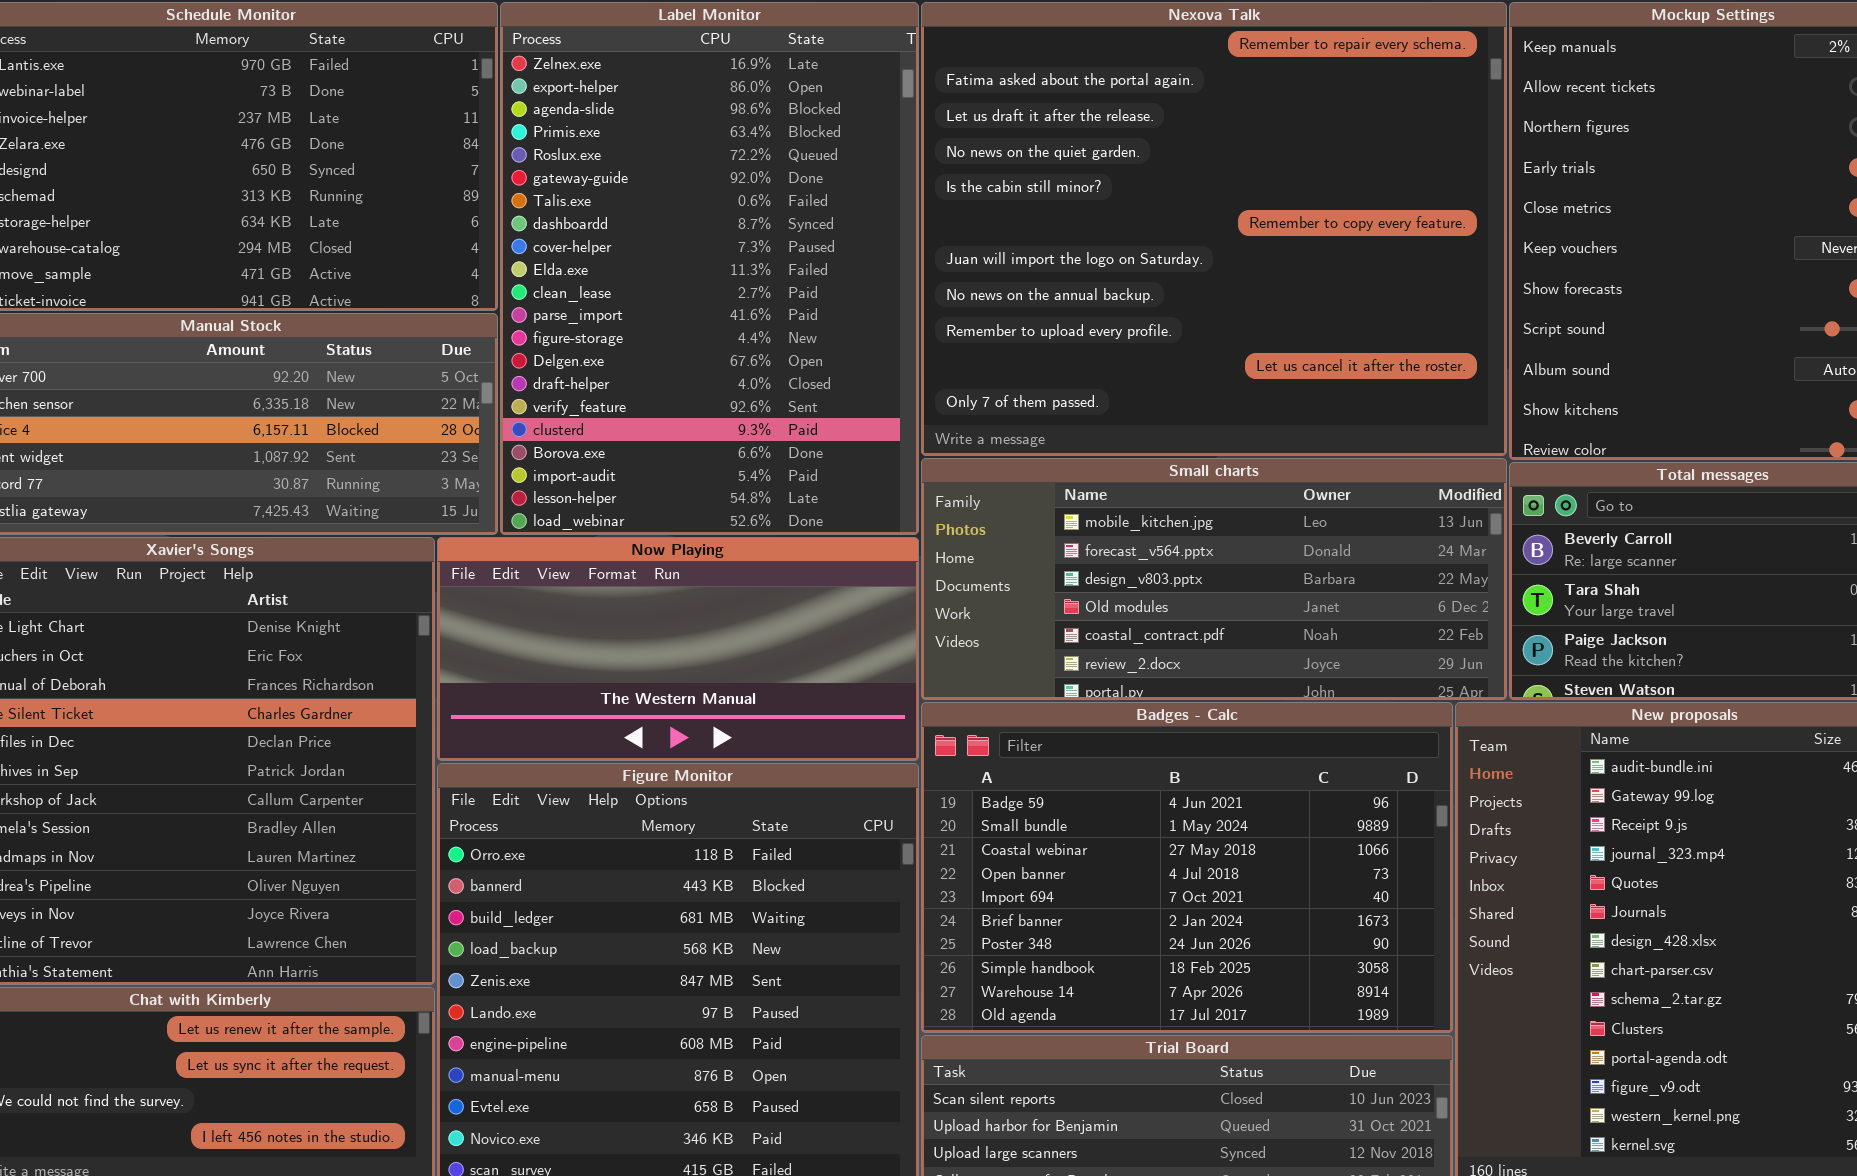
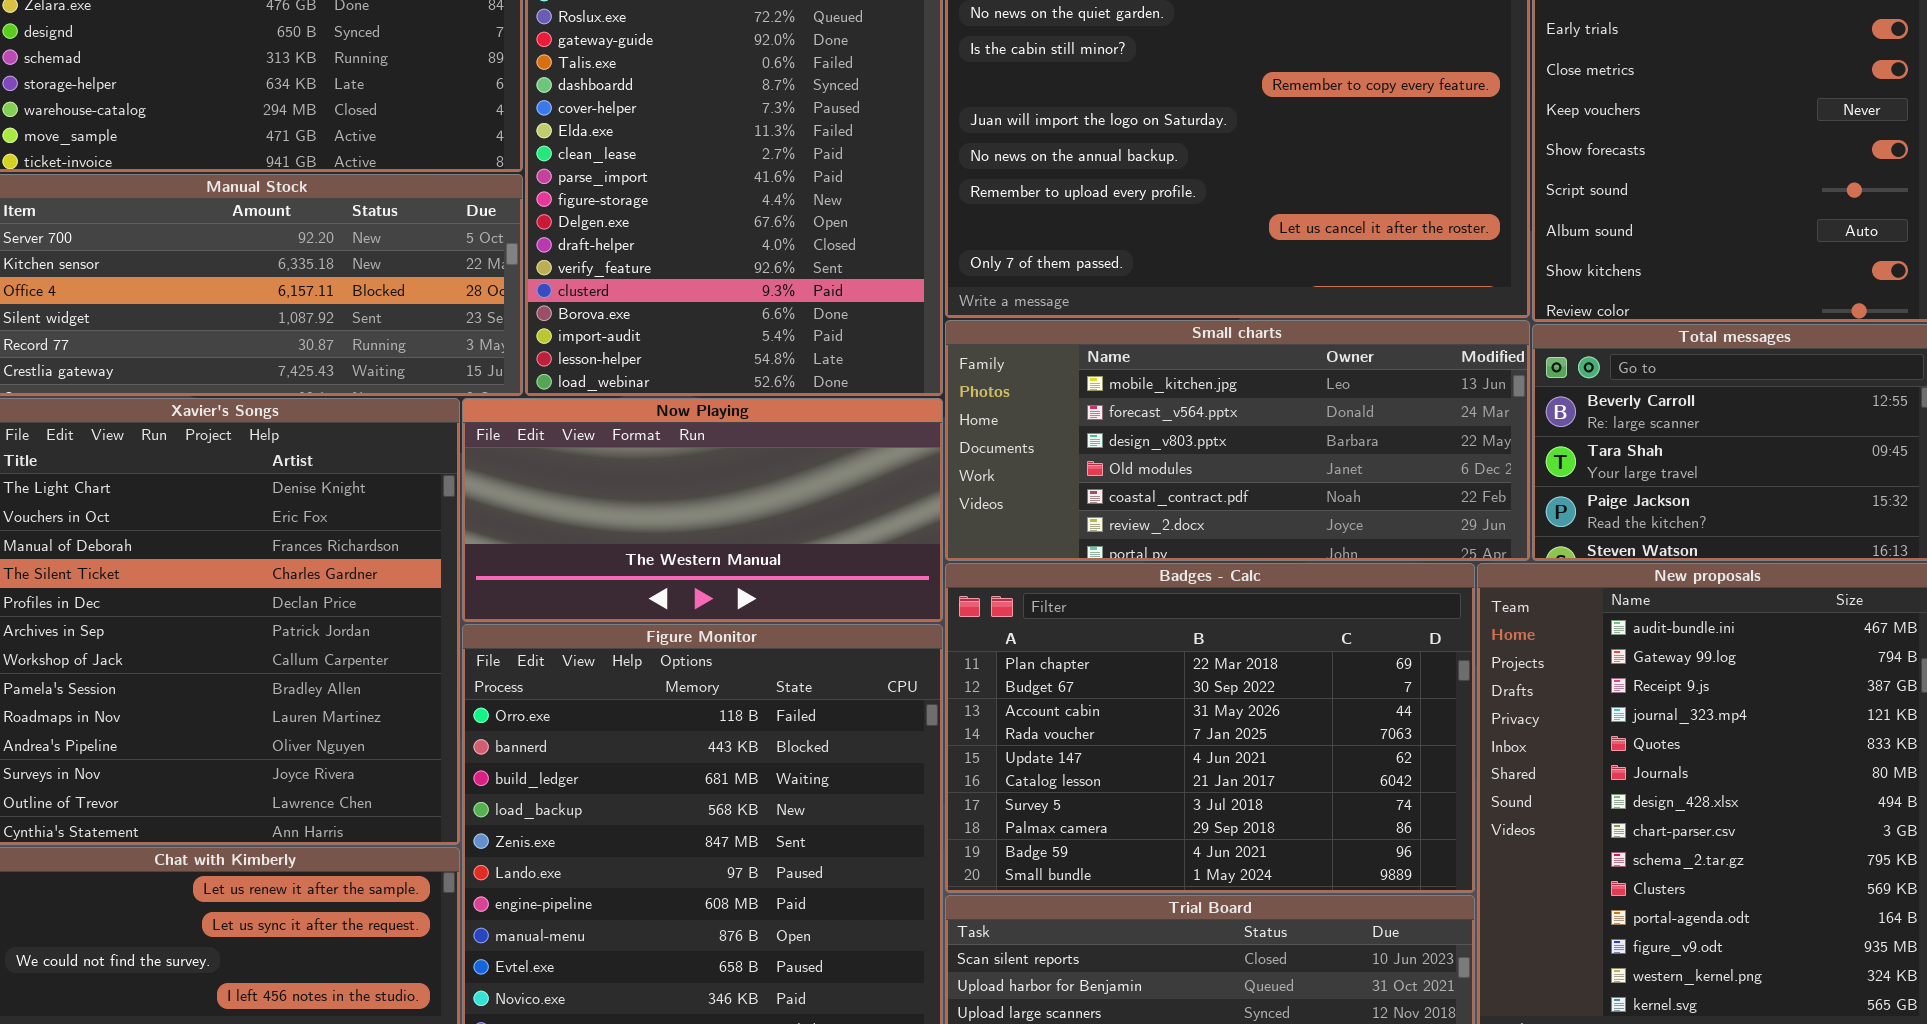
Badges - Calc: [921,702,1453,1033] -> [945,563,1475,893], scrolled up 8 rows

